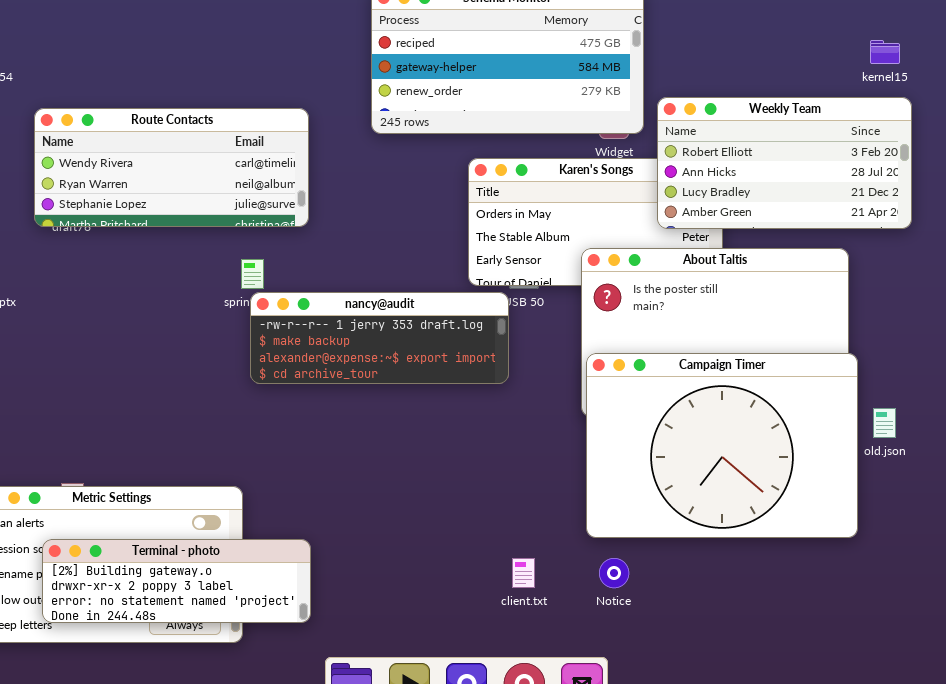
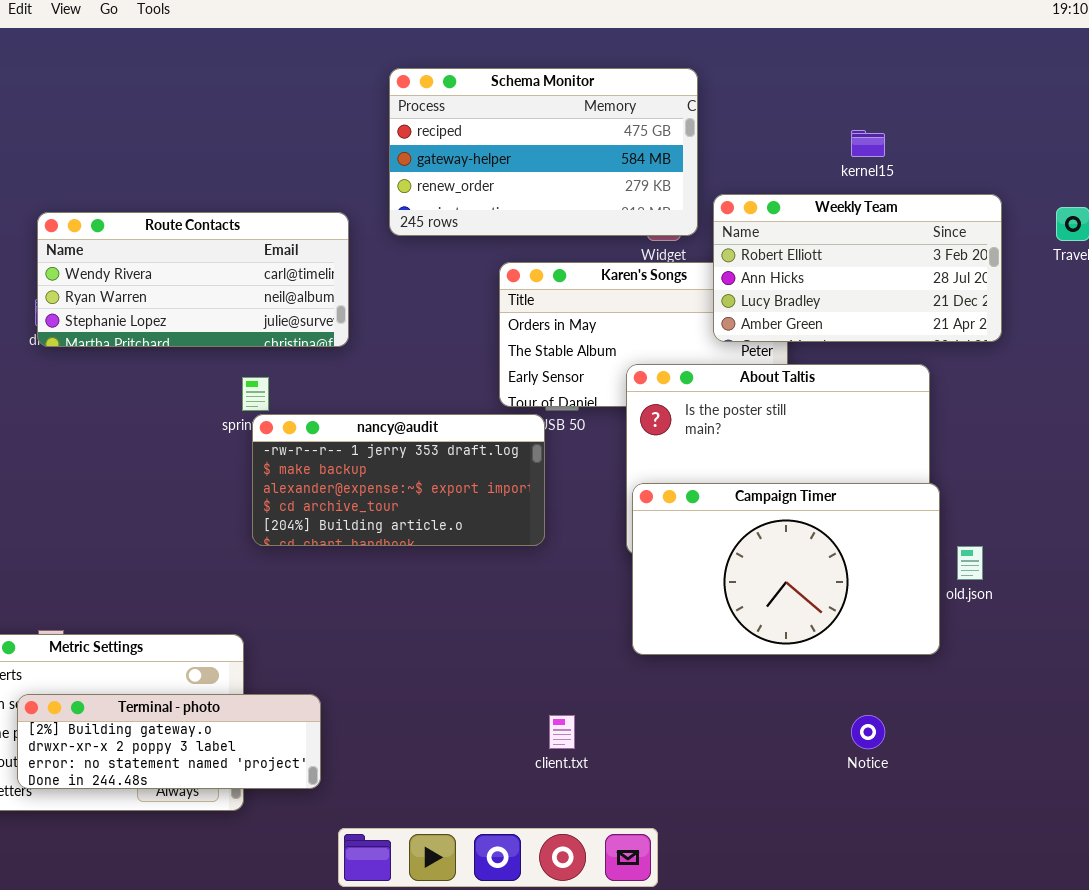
kernel15: [870,40,900,64] -> [851,130,885,157], moved
Route Contacts: [34,108,309,227] -> [37,212,349,347], moved
nancy@audit: [250,292,509,384] -> [252,414,545,546], resized
Campaign Timer: [586,353,858,538] -> [632,483,940,655], resized
Notice: [599,558,629,588] -> [851,715,885,749], moved

